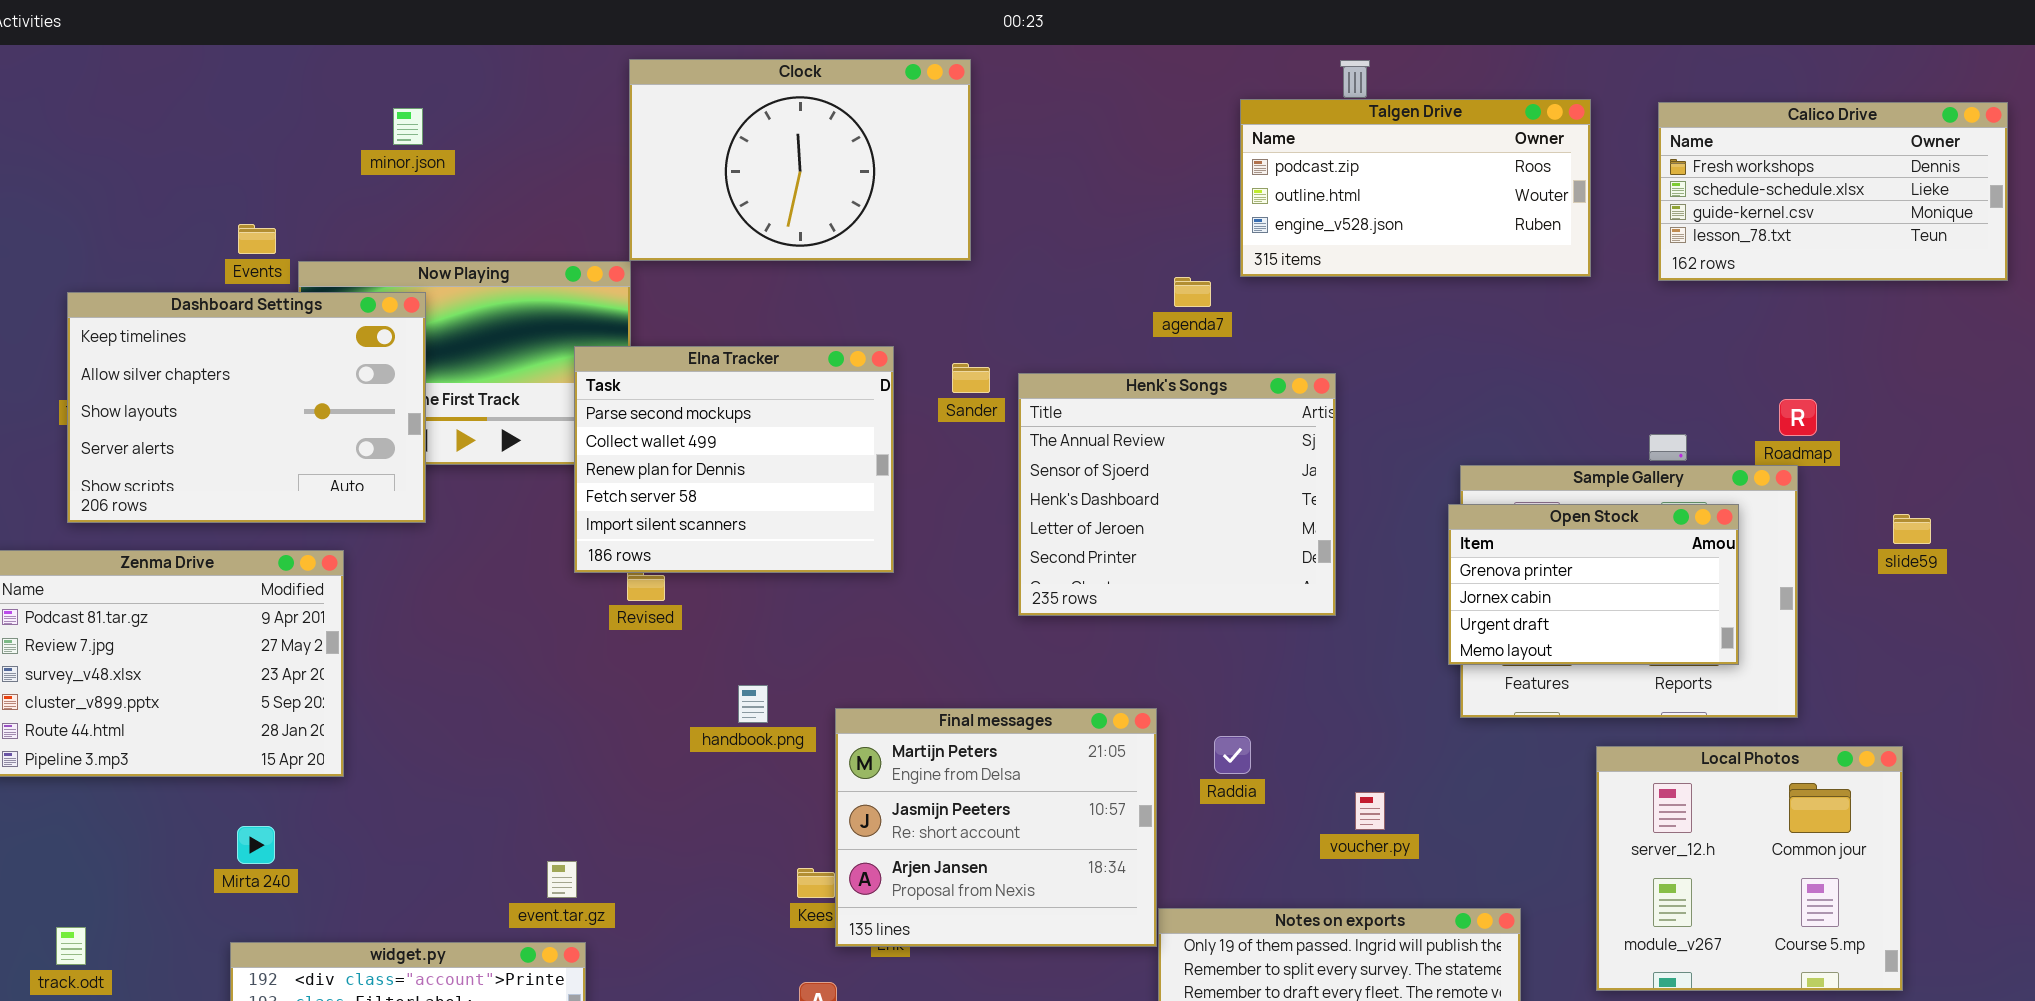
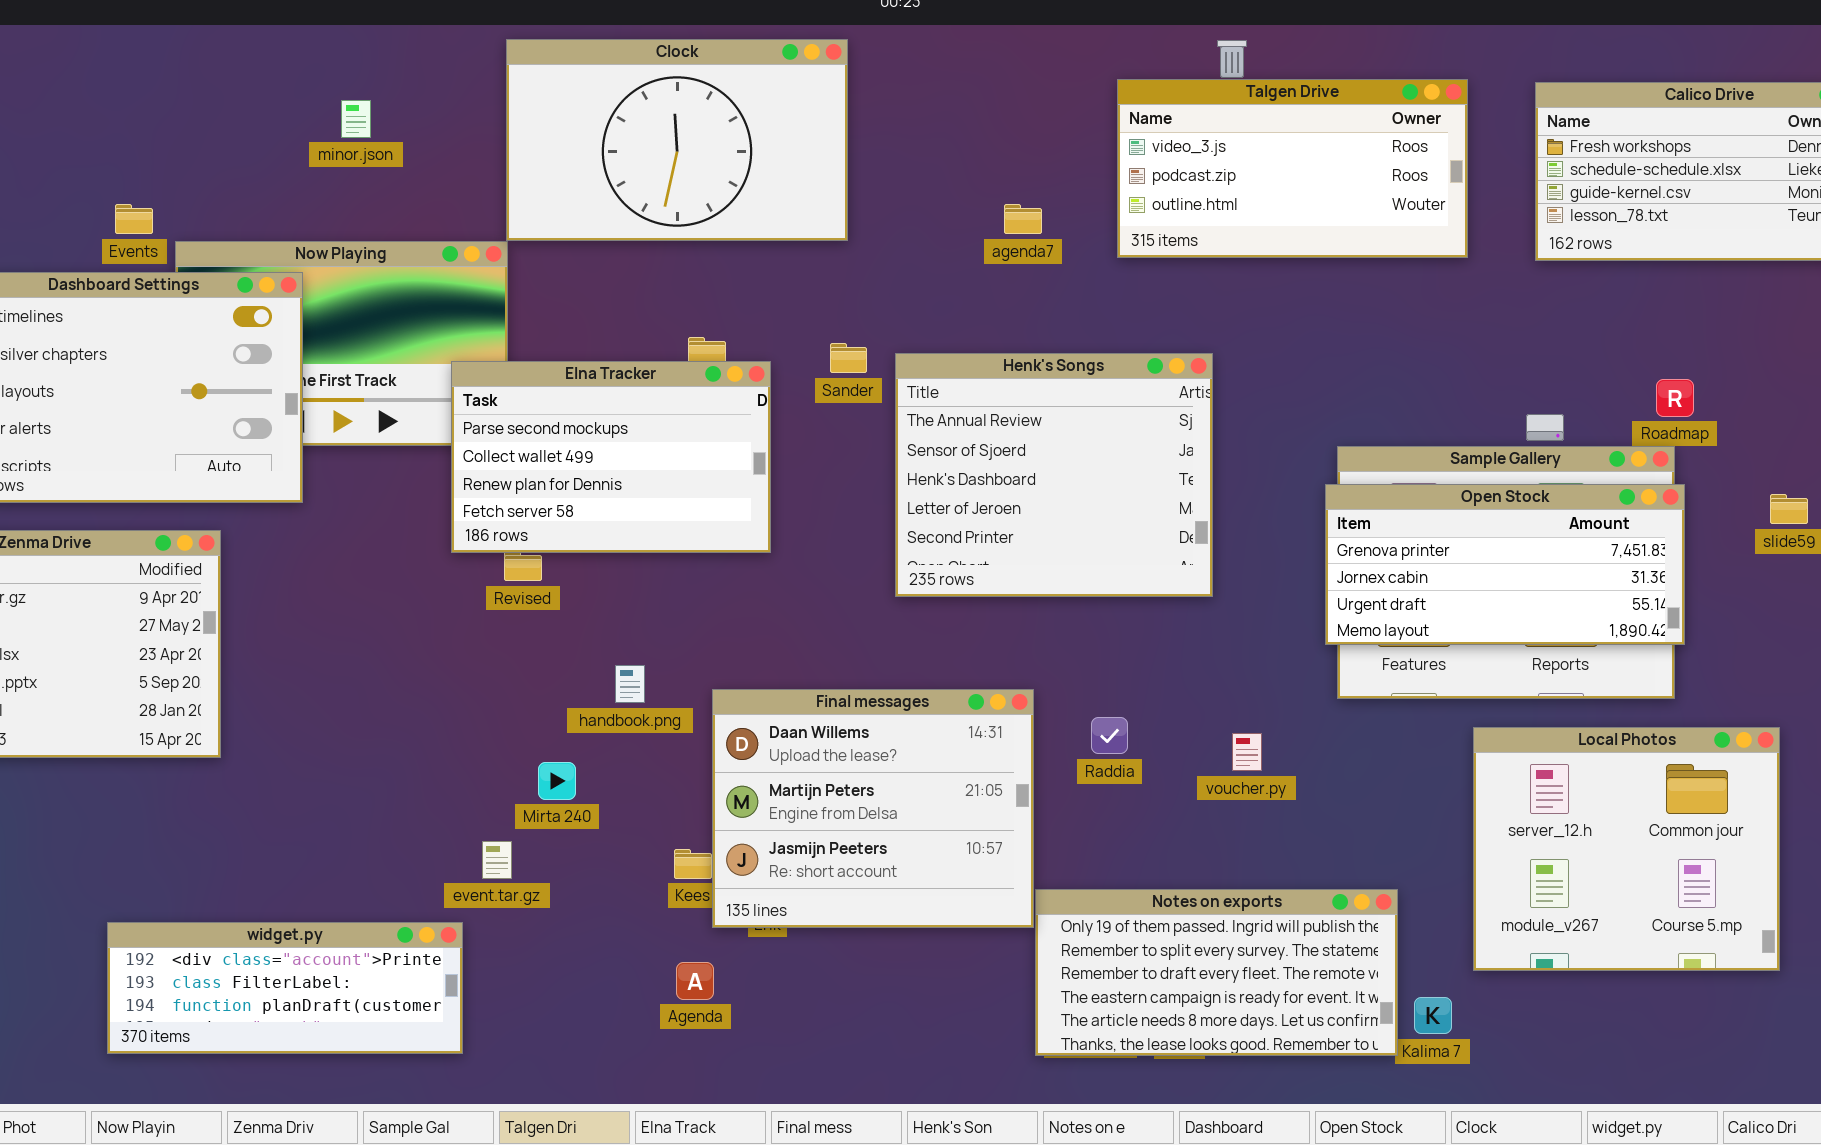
Talgen Drive: [1240,99,1591,277] -> [1117,79,1468,258], scrolled up 1 row
minor.json: [393,108,423,145] -> [341,100,371,138], moved
agenda7: [1174,277,1211,307] -> [1004,204,1042,234], moved
Elna Tracker: [574,346,894,573] -> [451,361,771,553], resized
Open Stock: [1448,504,1739,665] -> [1325,484,1685,645], resized
Final messages: [835,708,1157,947] -> [712,689,1034,928], scrolled up 1 row
voucher.py: [1355,792,1385,830] -> [1232,733,1262,771], moved
Mirta 240: [237,826,275,864] -> [538,762,576,800], moved
event.tar.gz: [547,861,577,898] -> [482,841,512,879], moved

